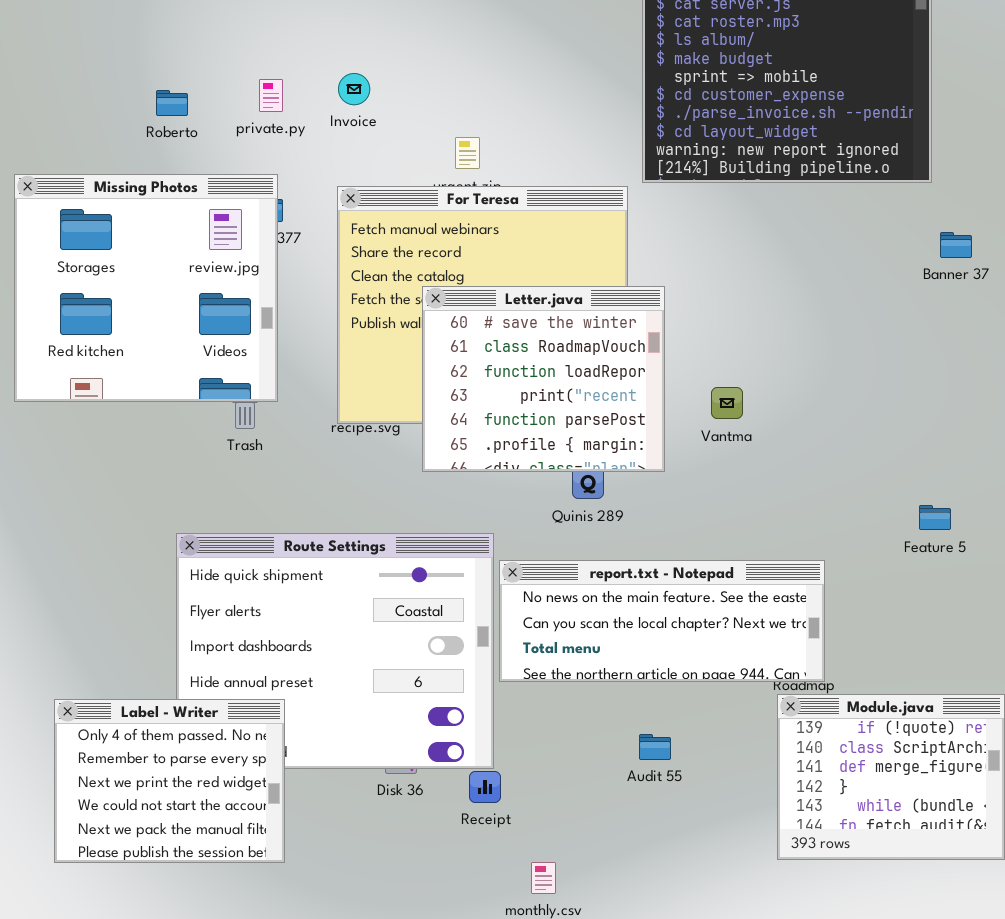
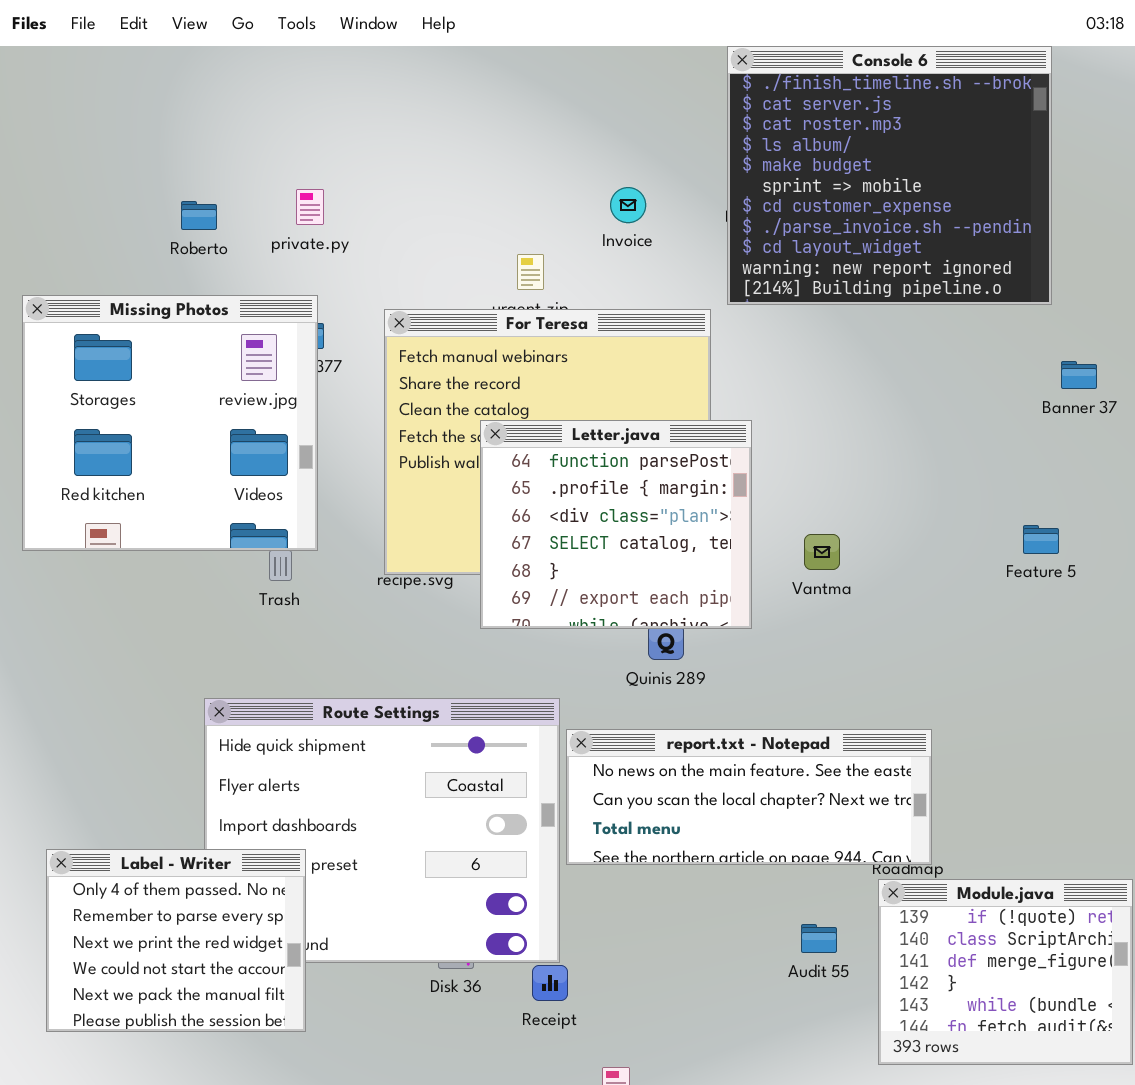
Invoice: [338,73,370,105] -> [610,187,646,223], moved
Letter.java: [422,286,665,472] -> [480,420,752,629], scrolled down 4 rows
Feature 5: [919,505,951,530] -> [1023,525,1059,554], moved
Label - Writer: [54,699,285,863] -> [46,849,306,1032], moved
Audit 55: [639,734,671,760] -> [801,924,837,953], moved

